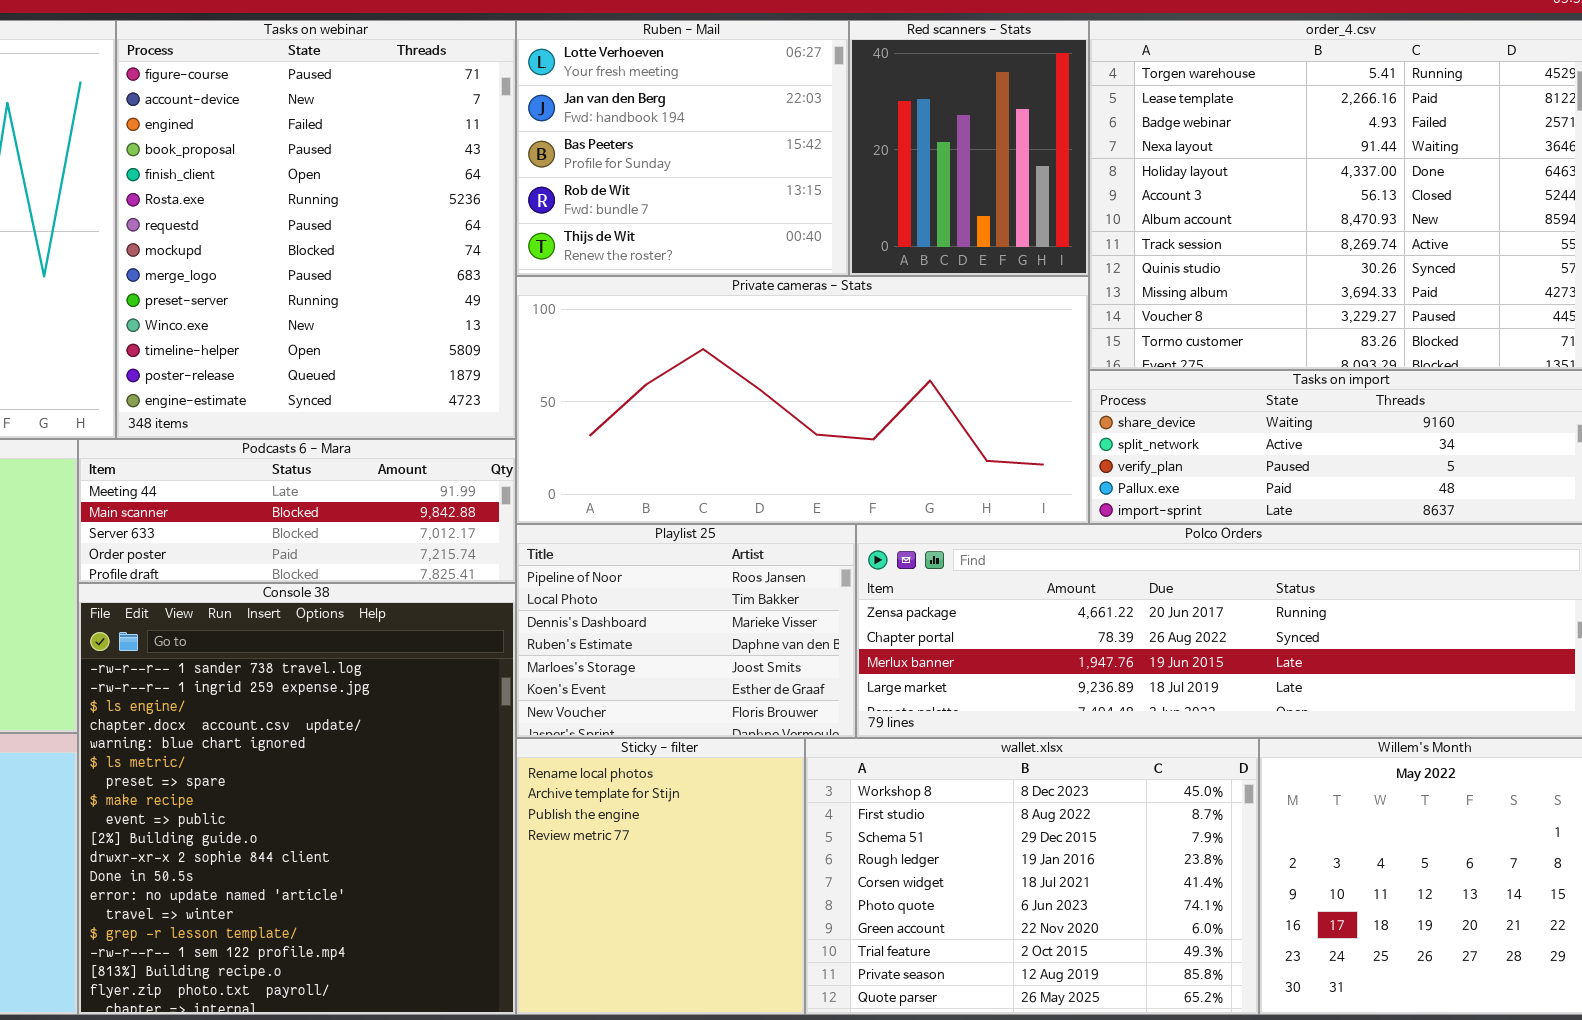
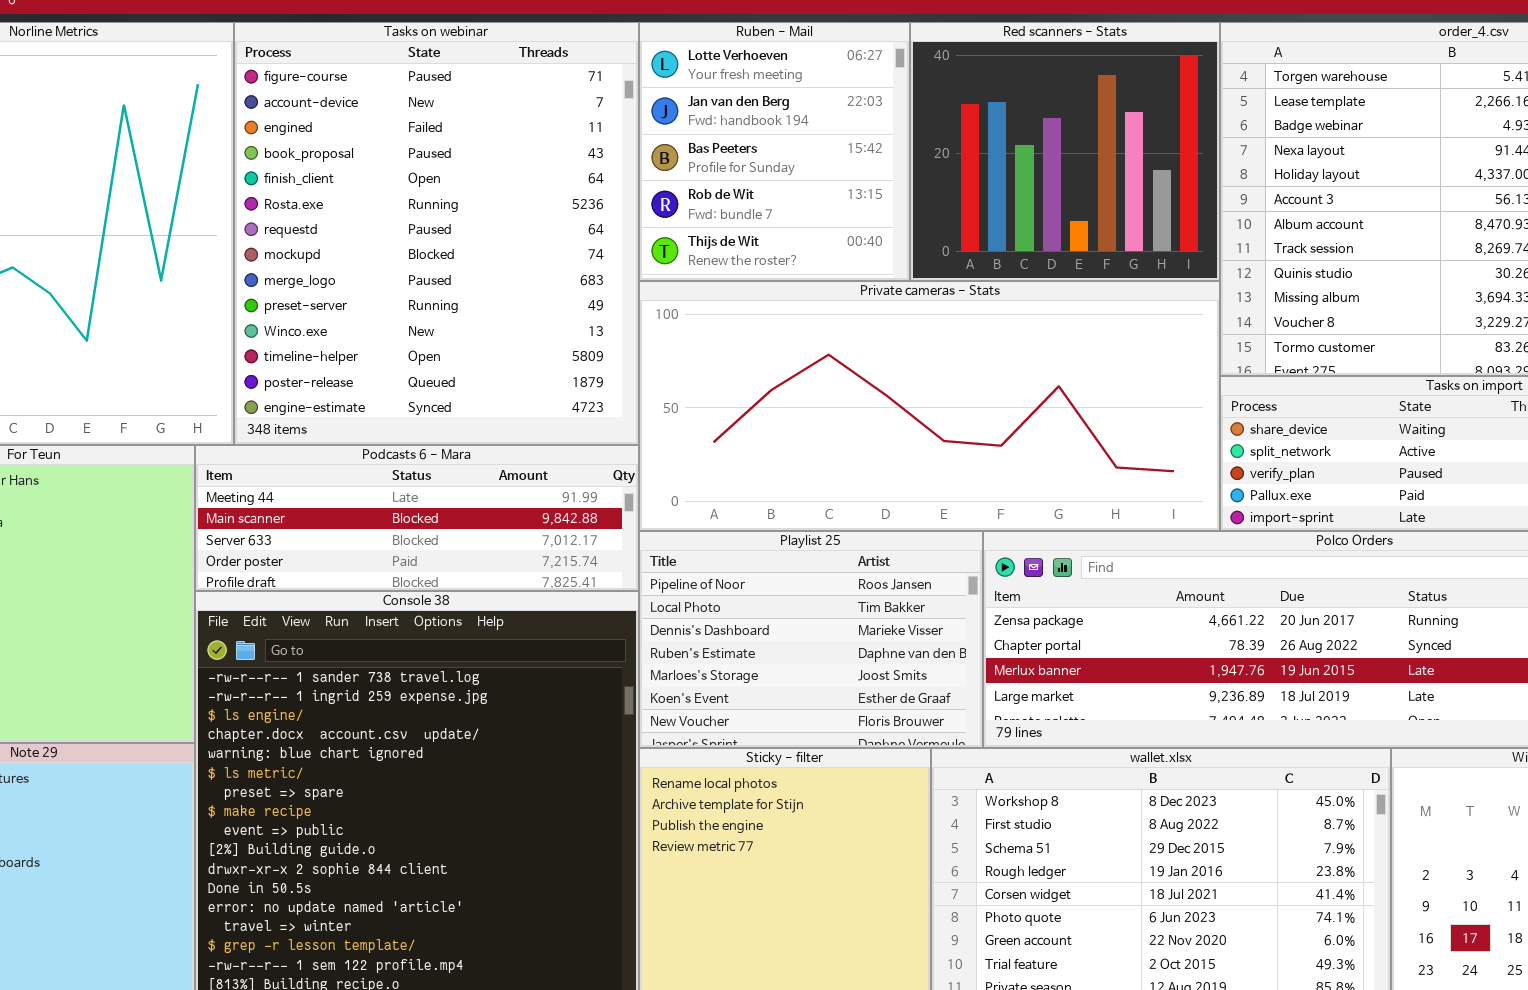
Ruben - Mail: [516,20,849,276] -> [639,22,910,281], resized
Red scanners - Stats: [849,20,1089,276] -> [910,22,1220,281], resized

